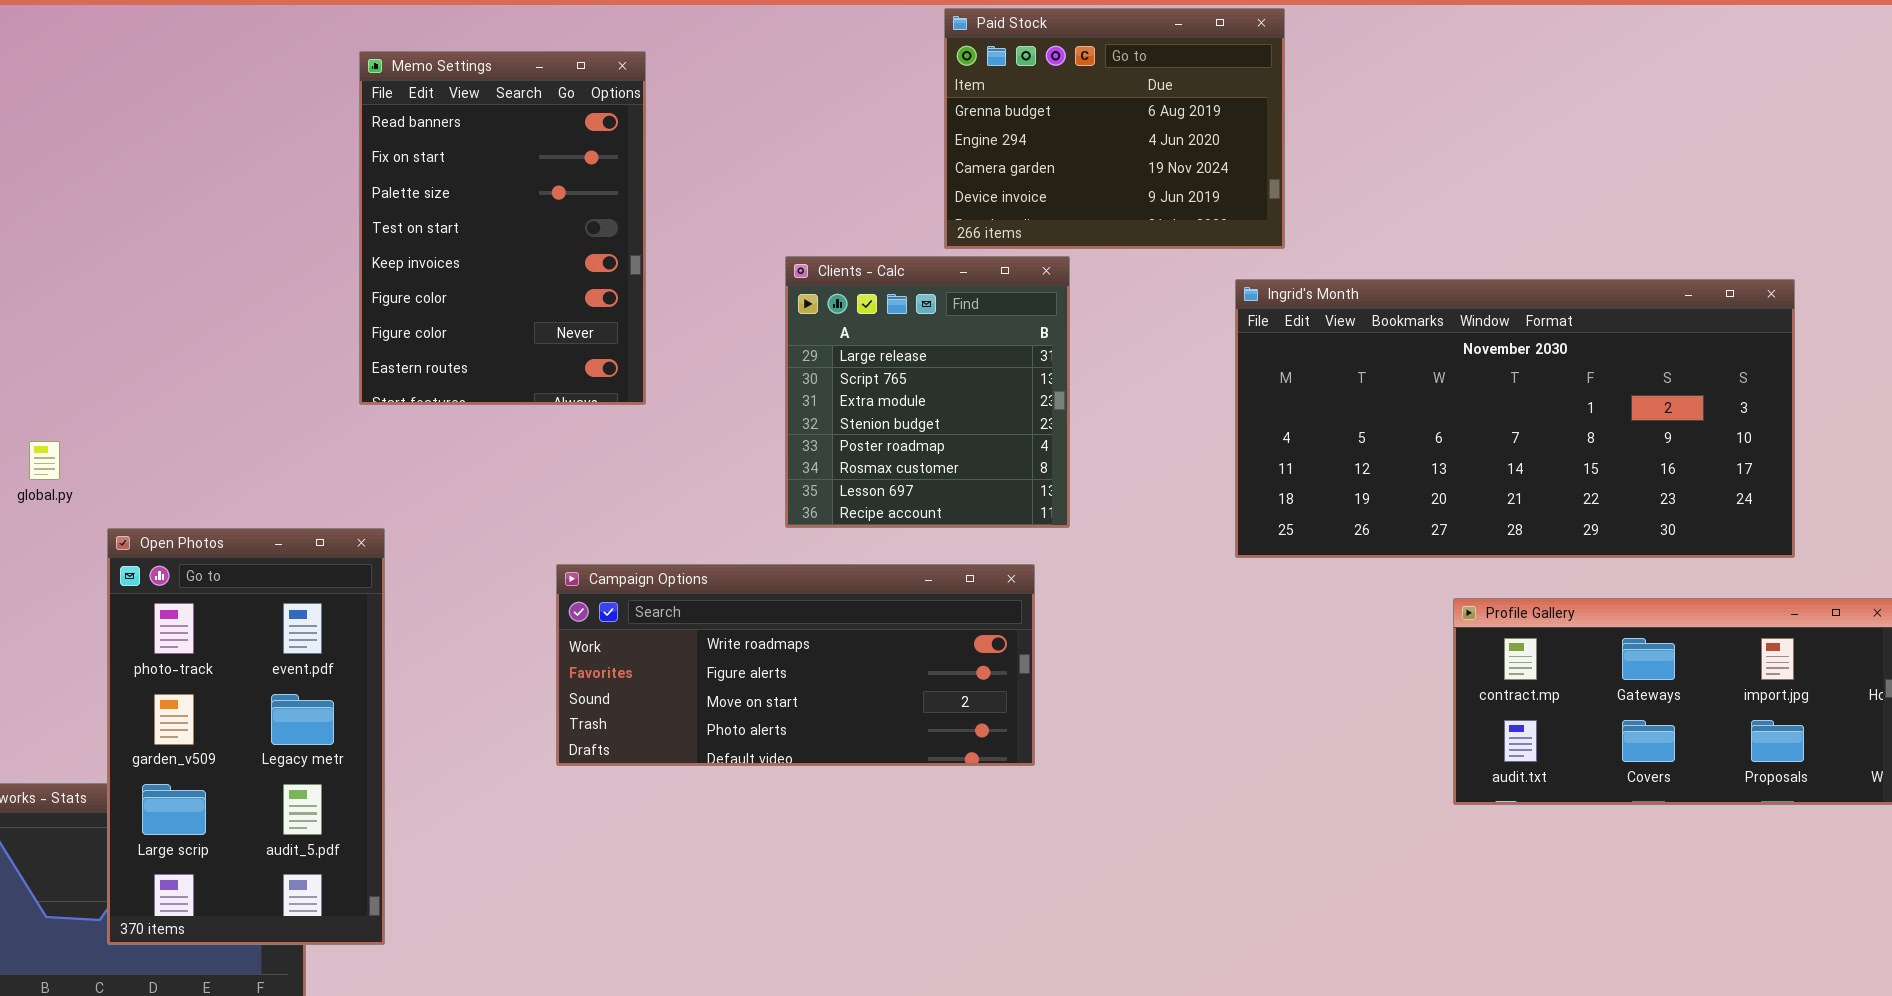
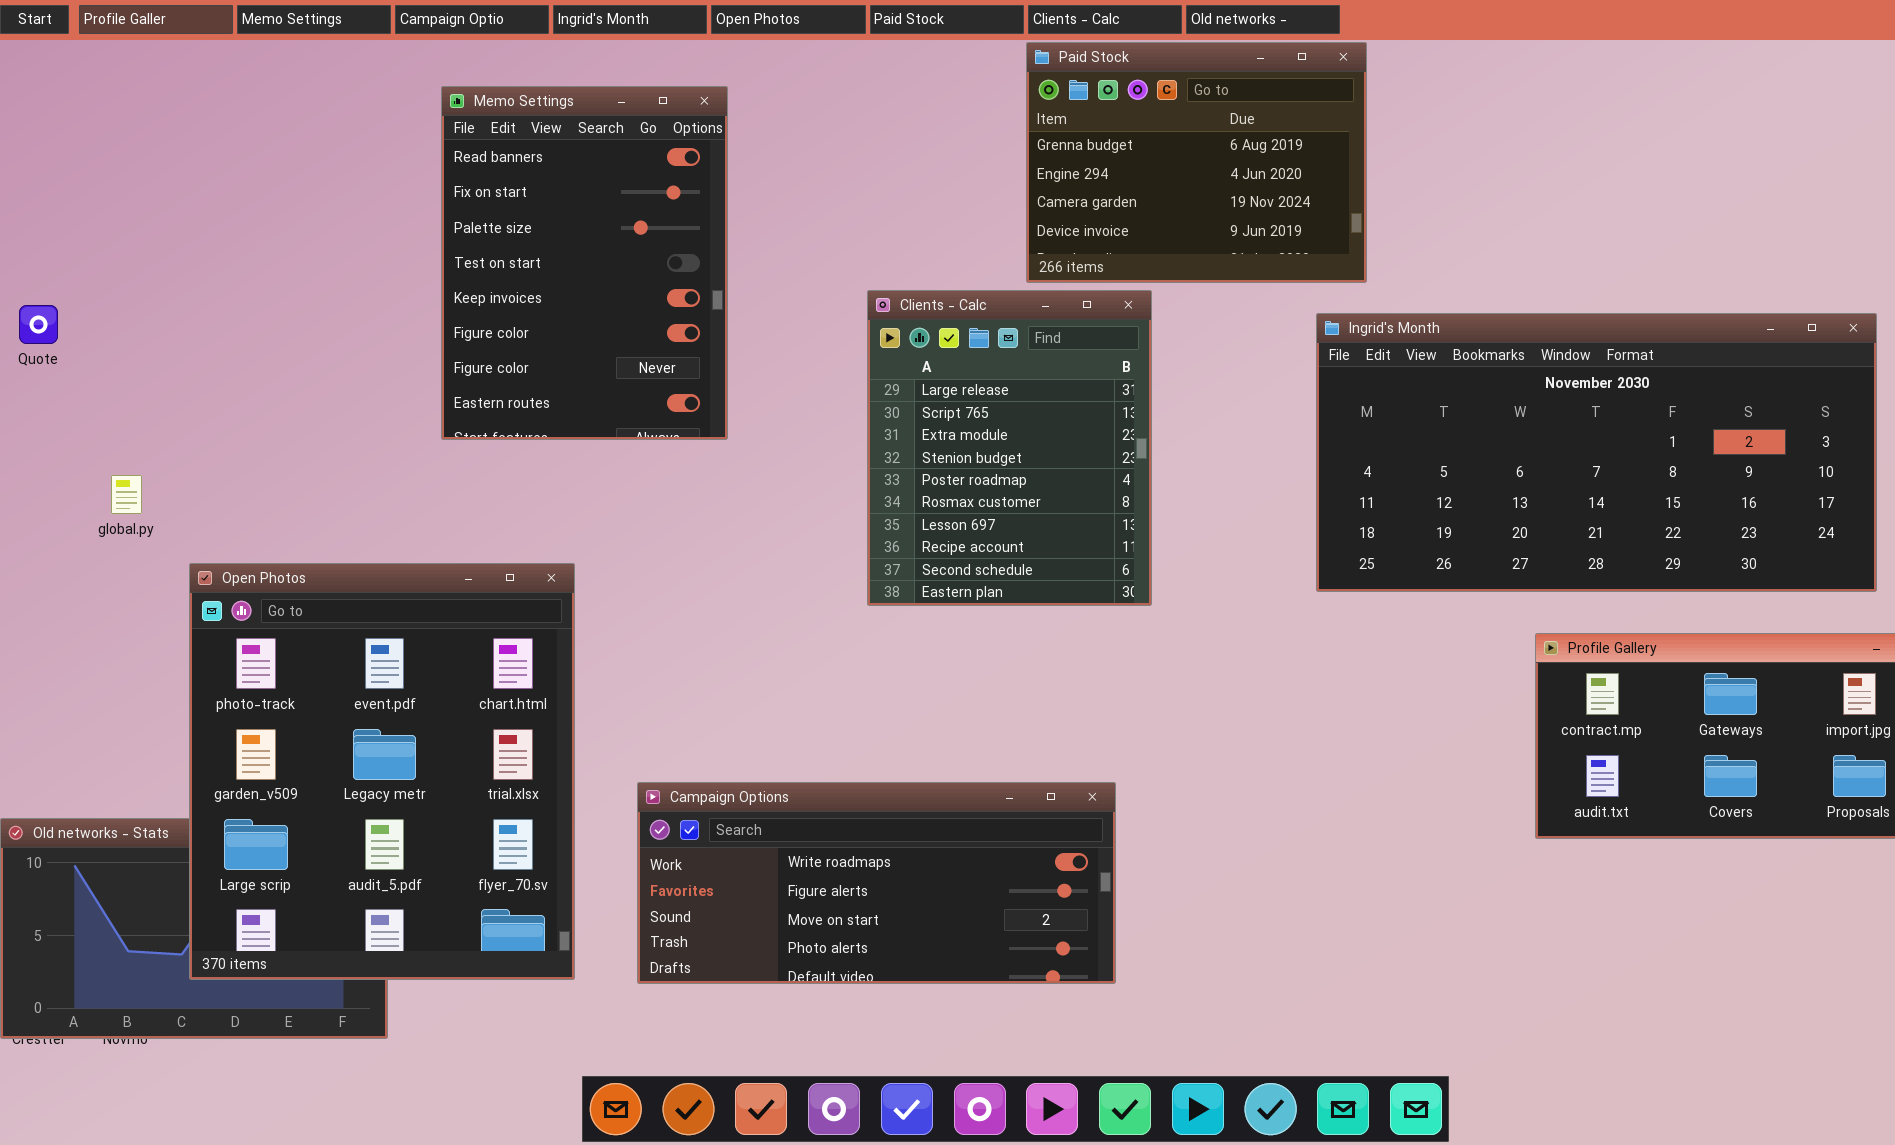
Clients - Calc: [785,256,1070,528] -> [867,290,1152,606], resized
Open Photos: [107,528,385,945] -> [189,563,575,980], resized
Campaign Options: [556,564,1035,766] -> [637,782,1116,984], moved

